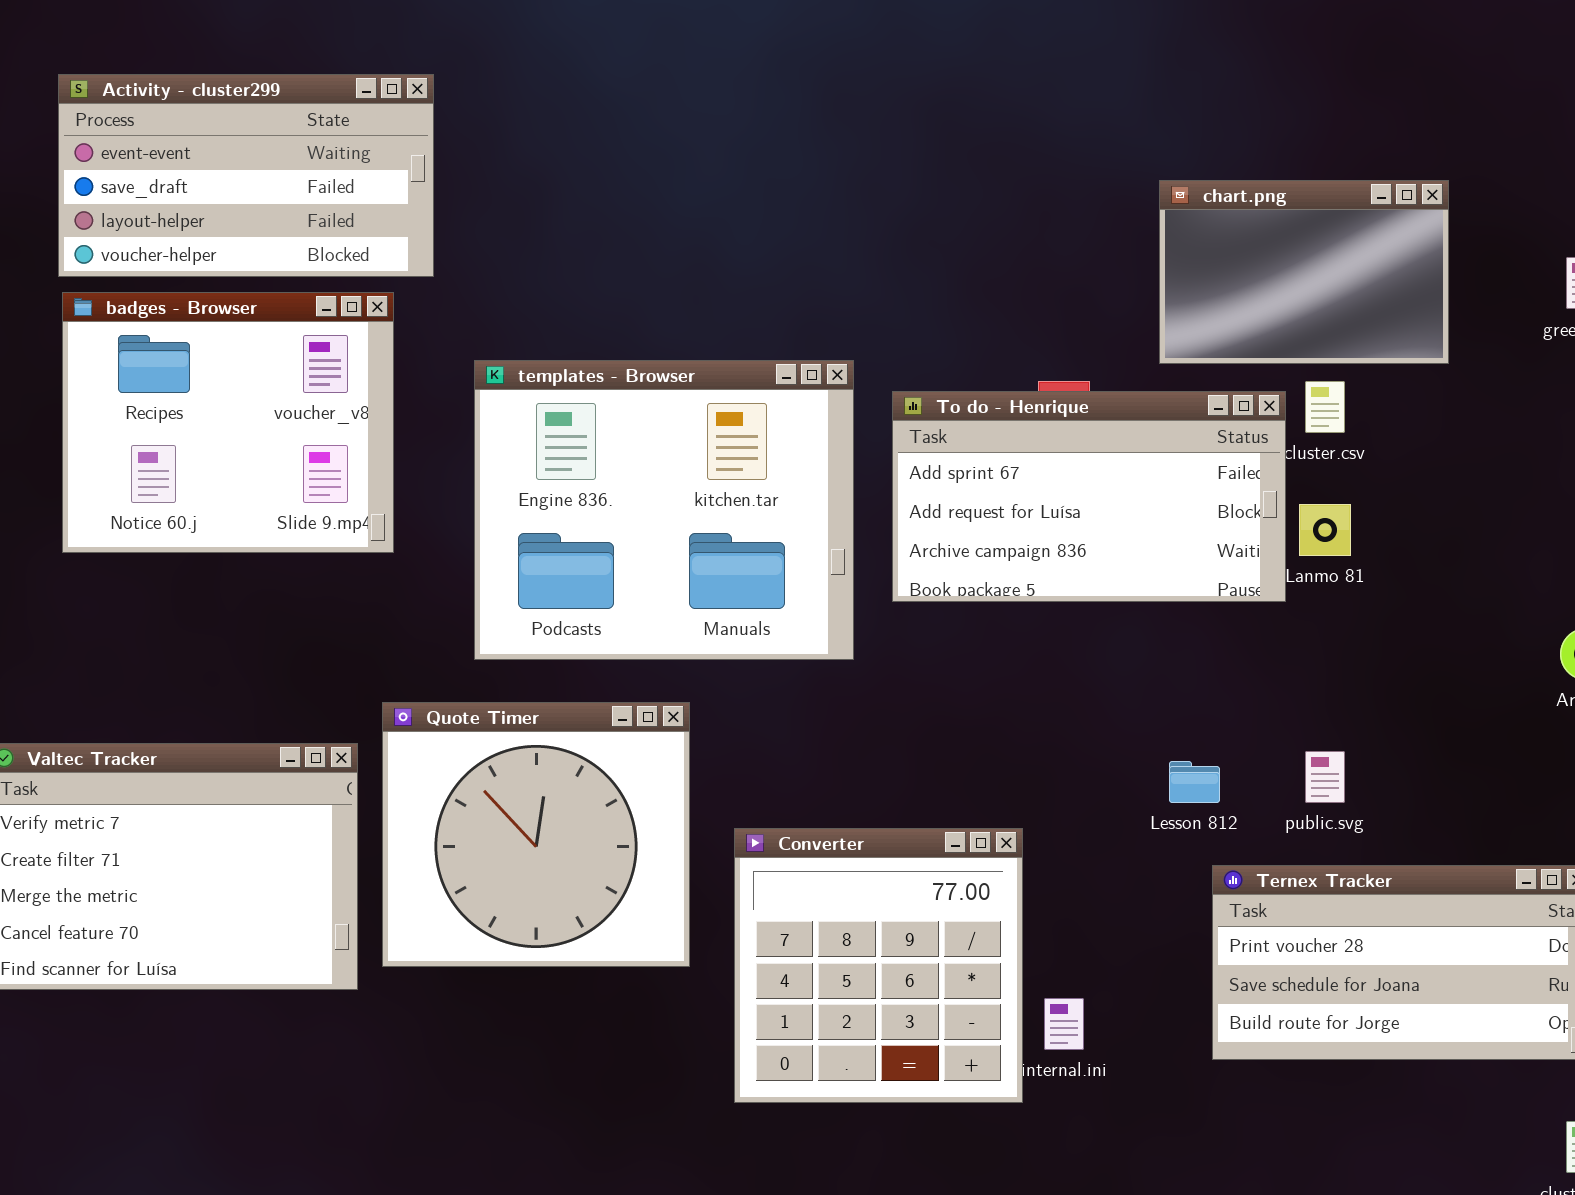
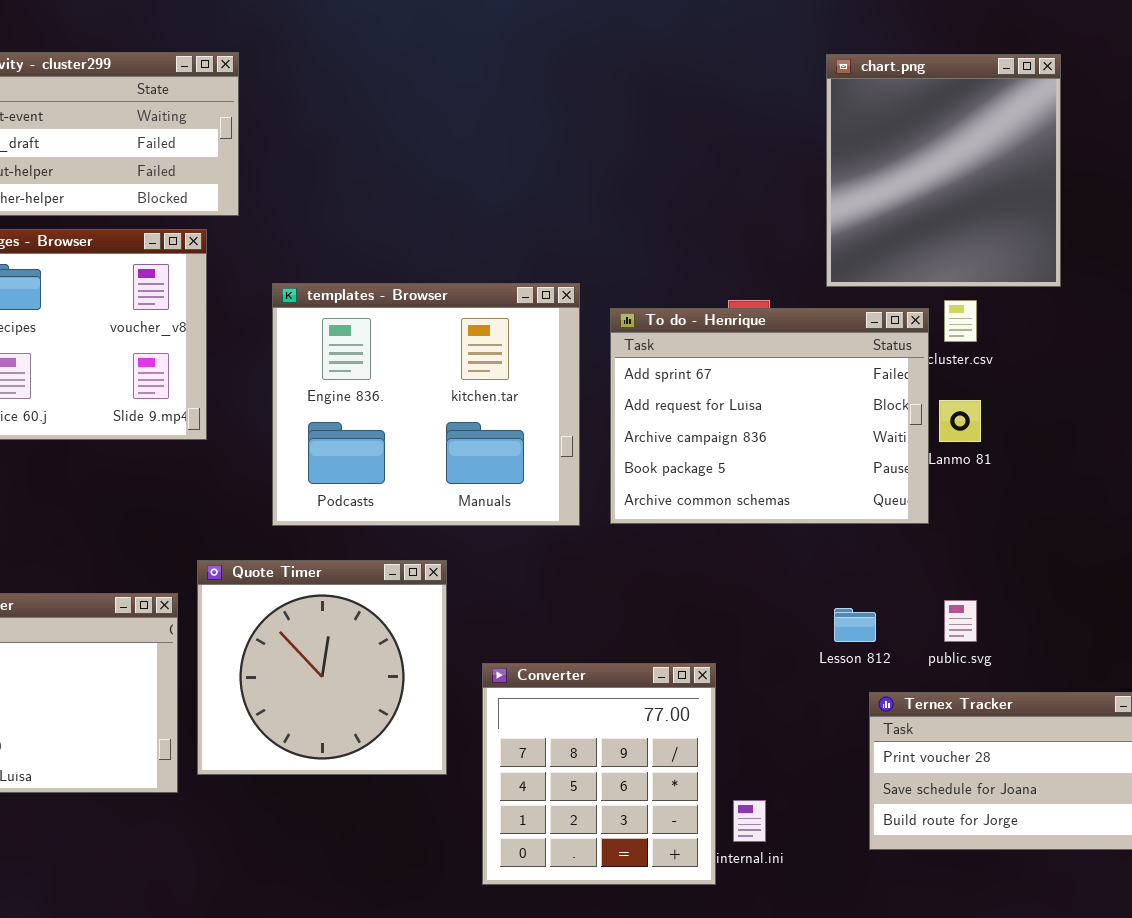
chart.png: [1159,180,1449,364] -> [826,54,1061,287], resized
To do - Henrique: [892,391,1286,602] -> [610,308,929,524], resized

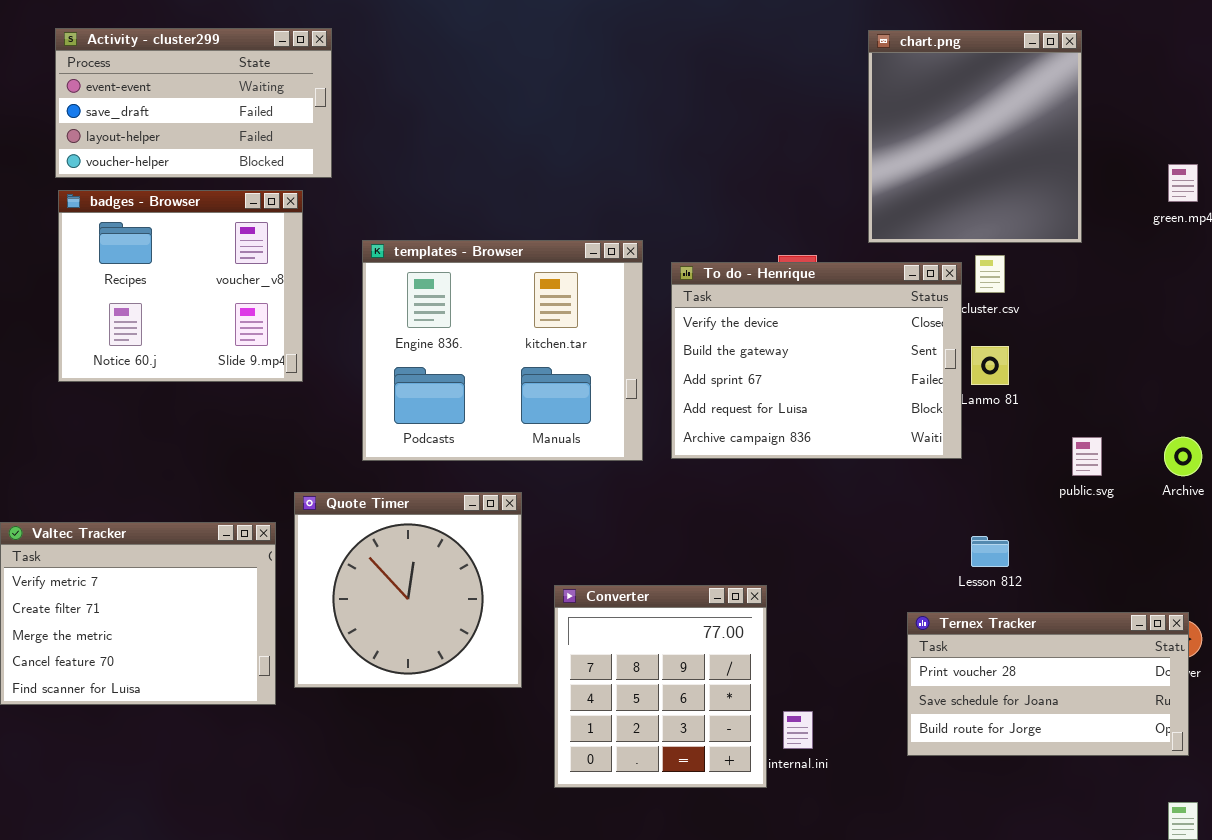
To do - Henrique: [610,308,929,524] -> [671,262,962,459], scrolled up 2 rows
public.svg: [944,600,977,642] -> [1072,437,1102,476], moved
Lesson 812: [834,608,876,642] -> [971,536,1009,567], moved

